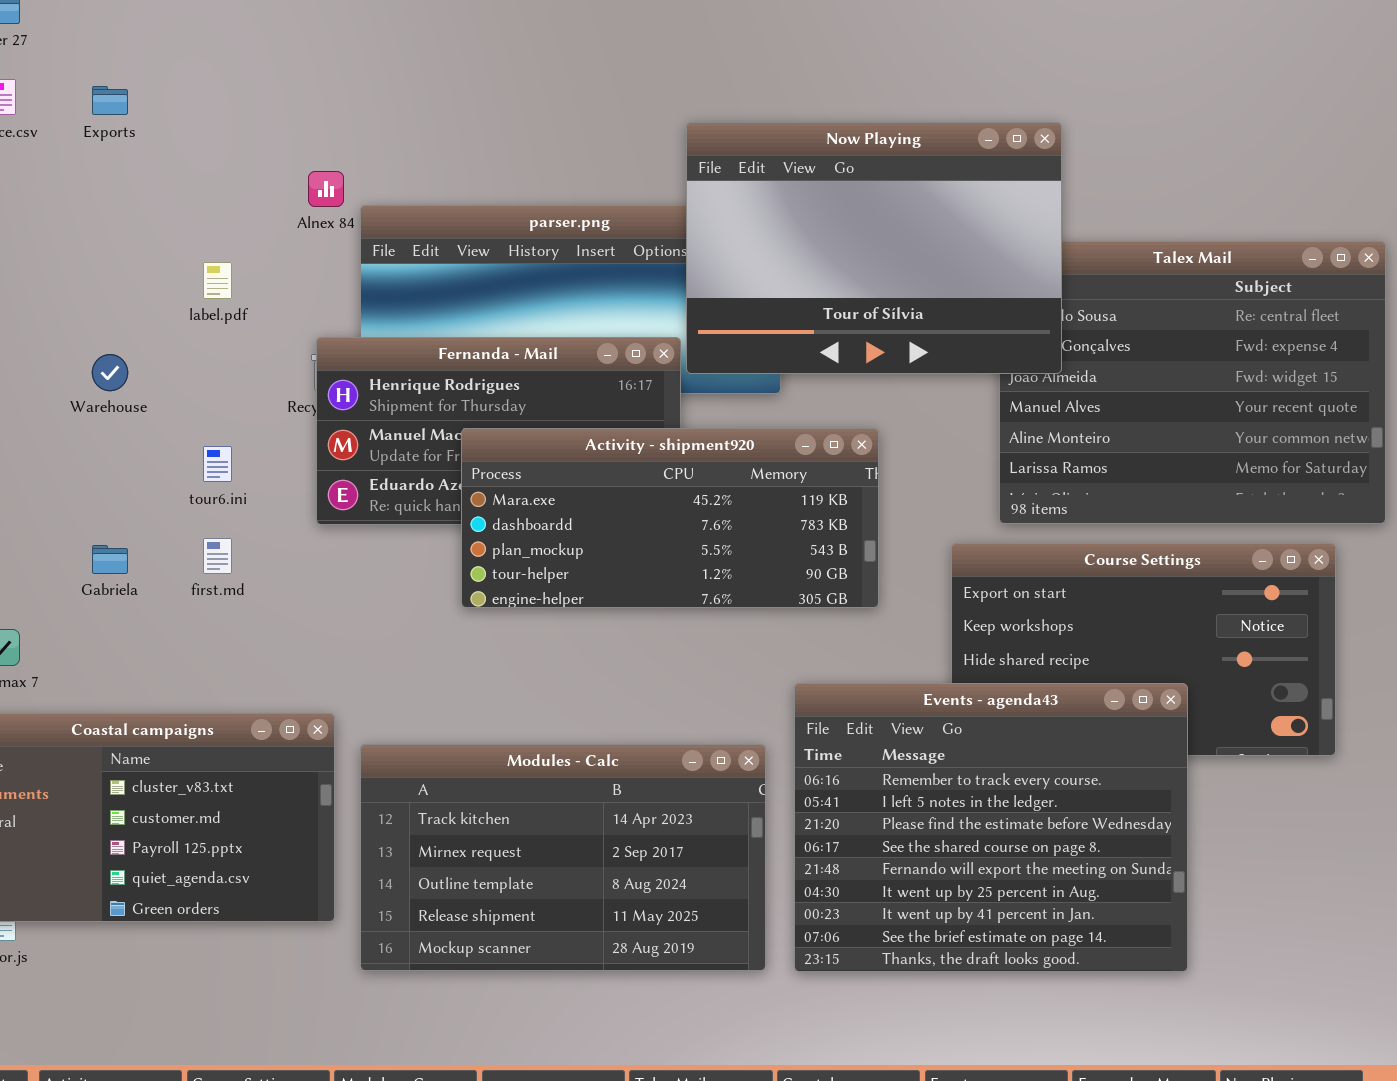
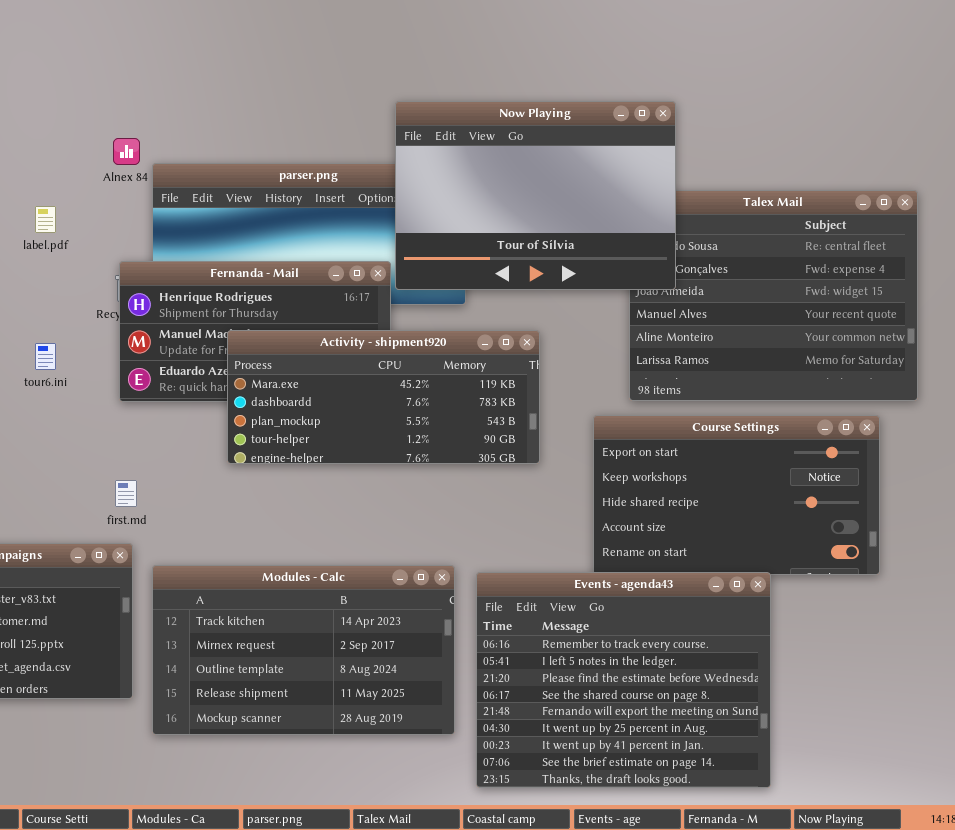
first.md: [203,538,232,574] -> [115,480,137,507], moved
Events - agenda43: [794,683,1188,972] -> [476,572,771,788], moved

